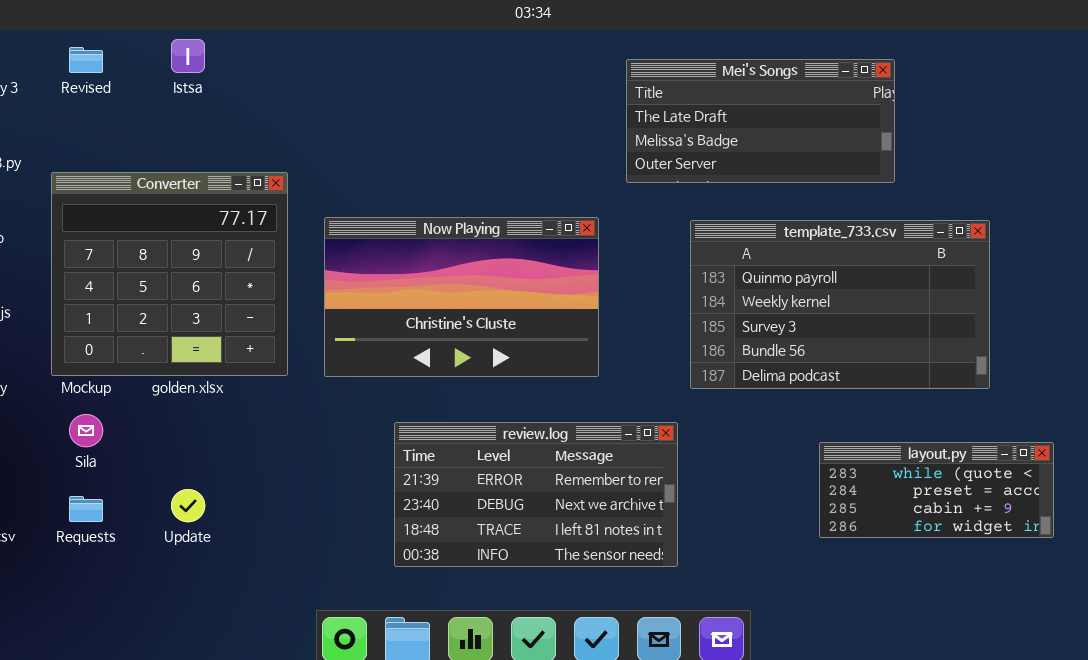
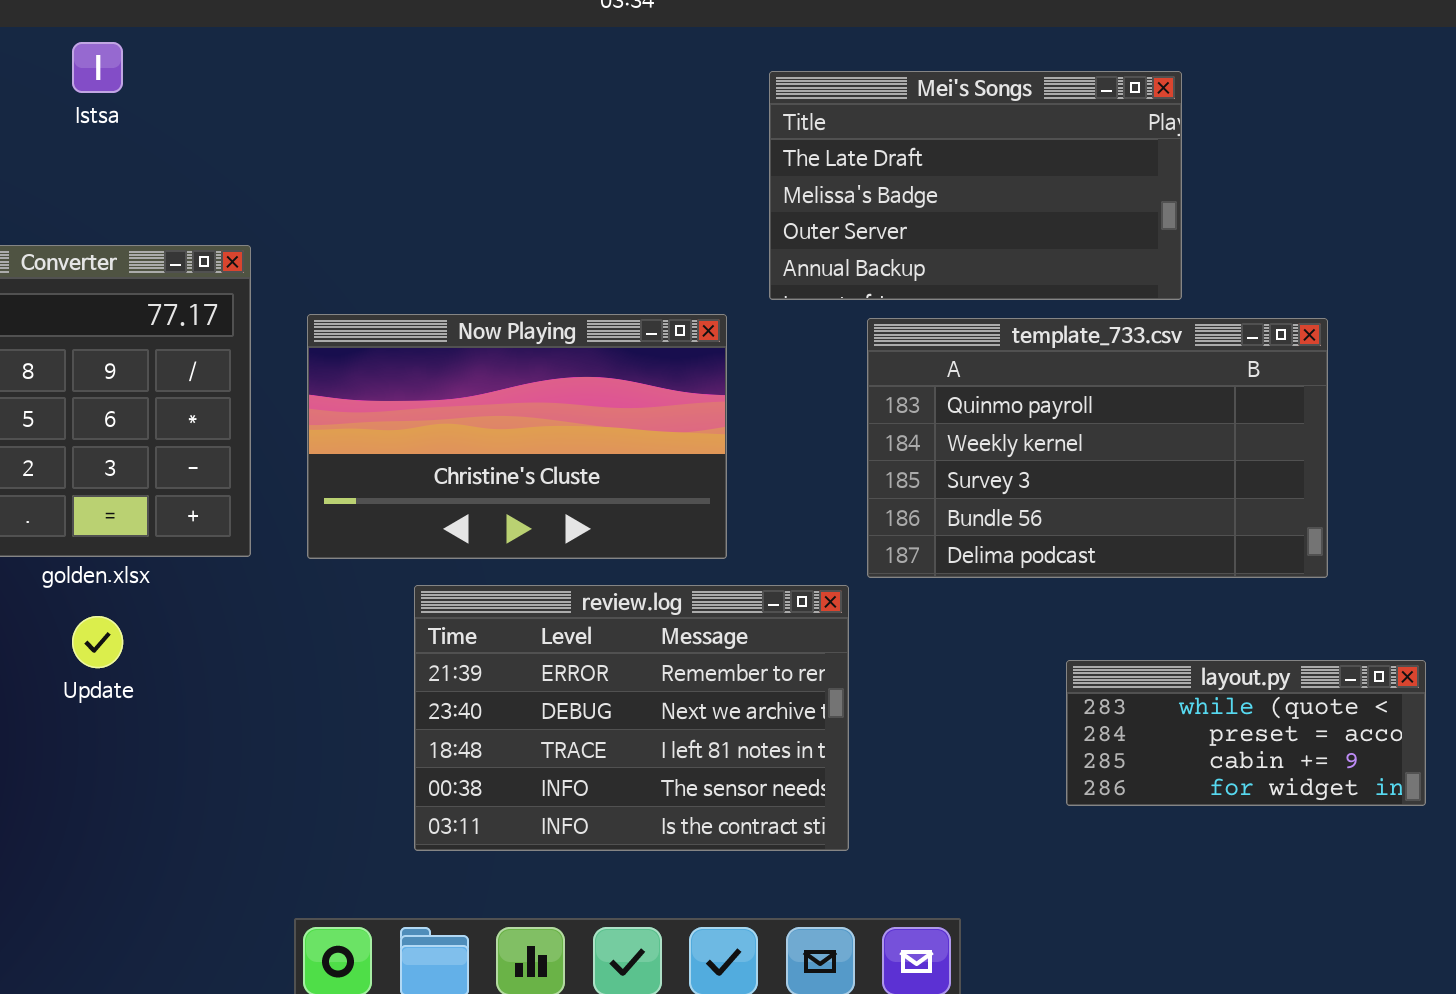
Mei's Songs: [626,59,895,183] -> [769,71,1182,300], resized
review.log: [394,422,678,567] -> [414,585,849,851], resized
Update: [171,489,205,522] -> [72,616,123,668], moved

